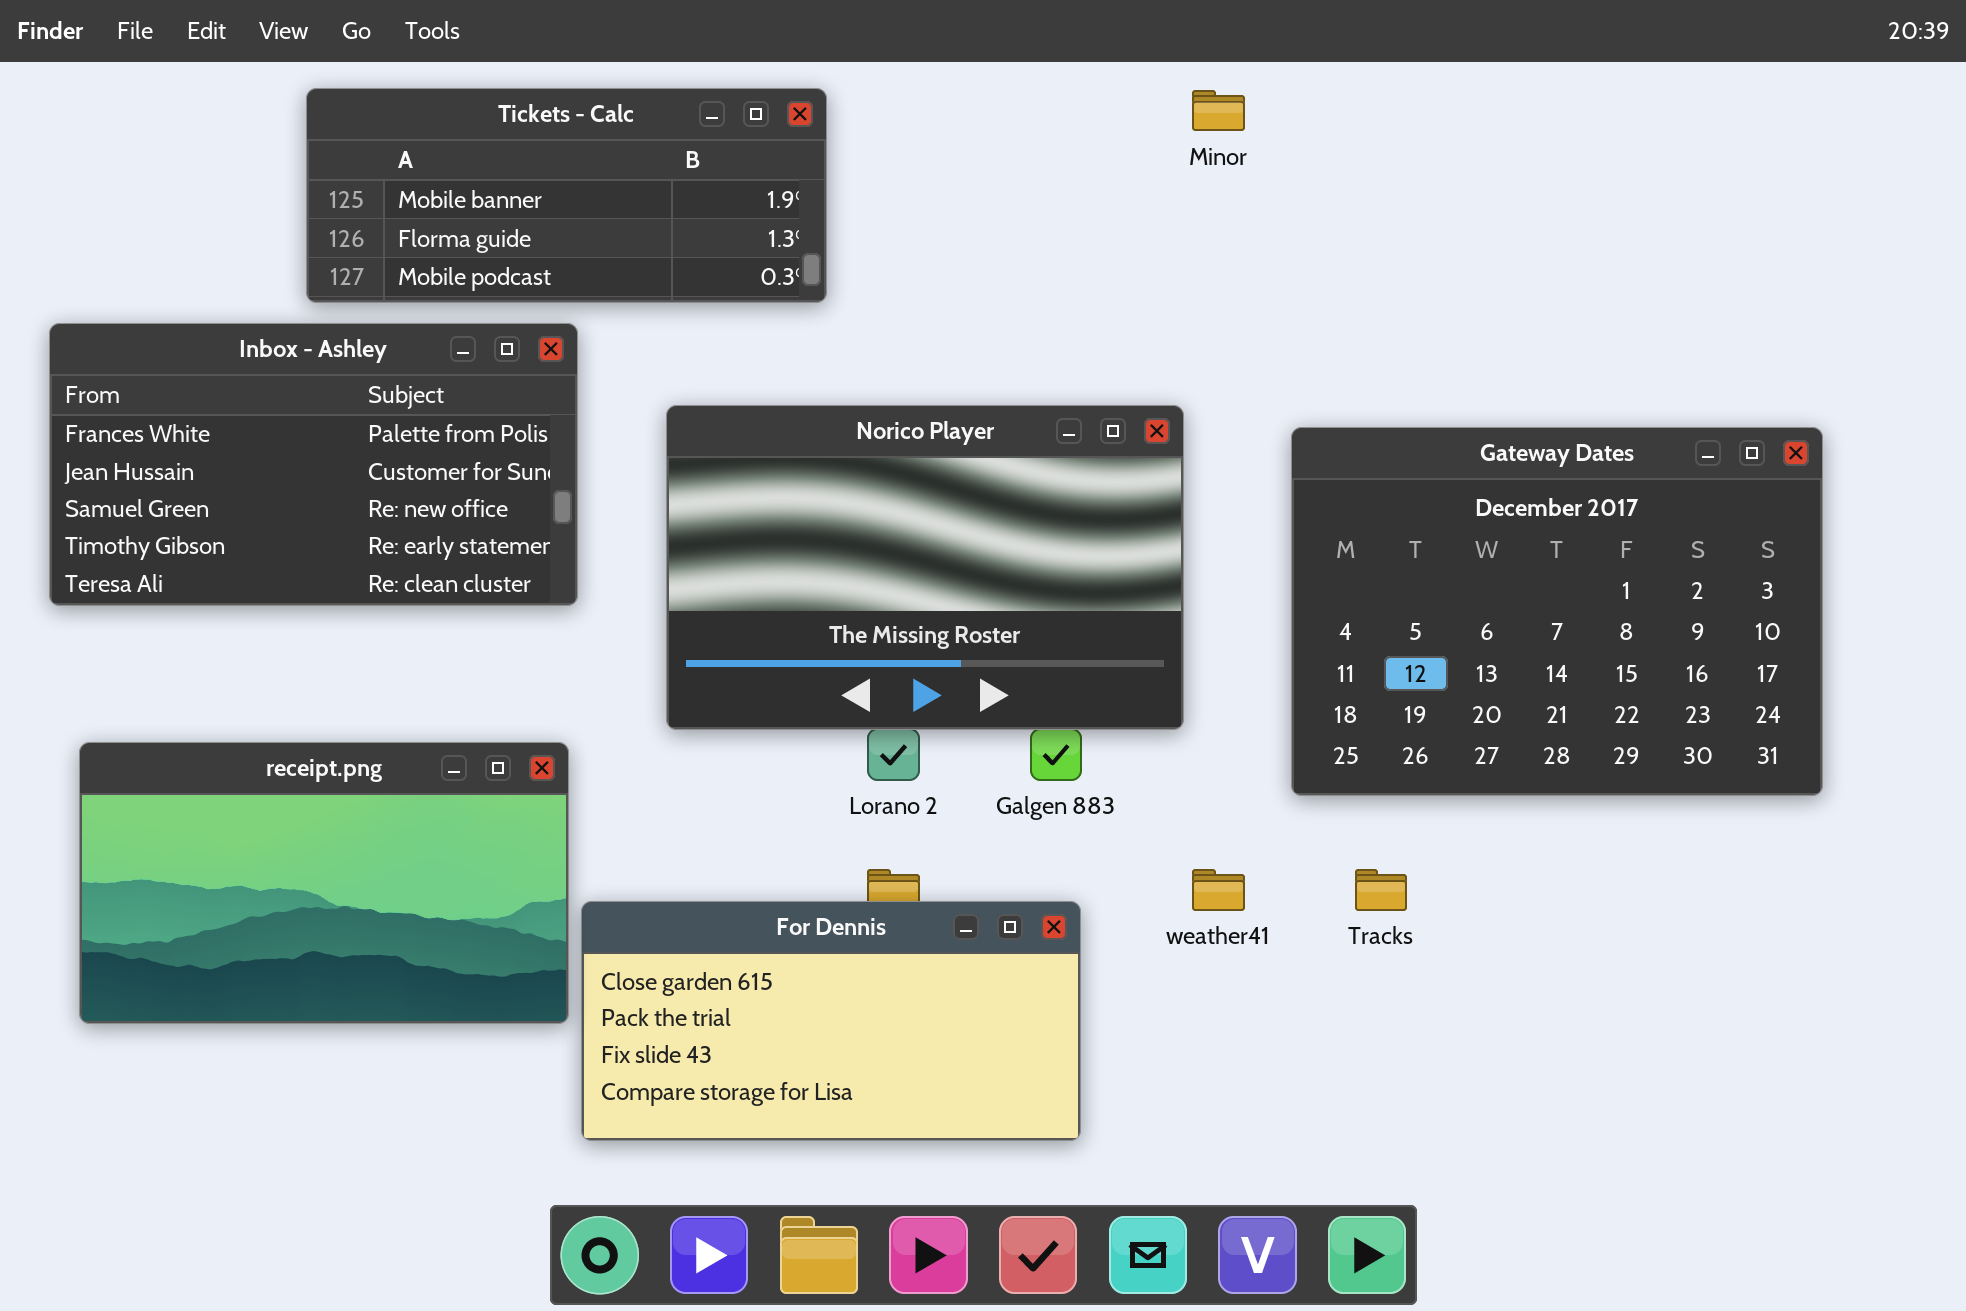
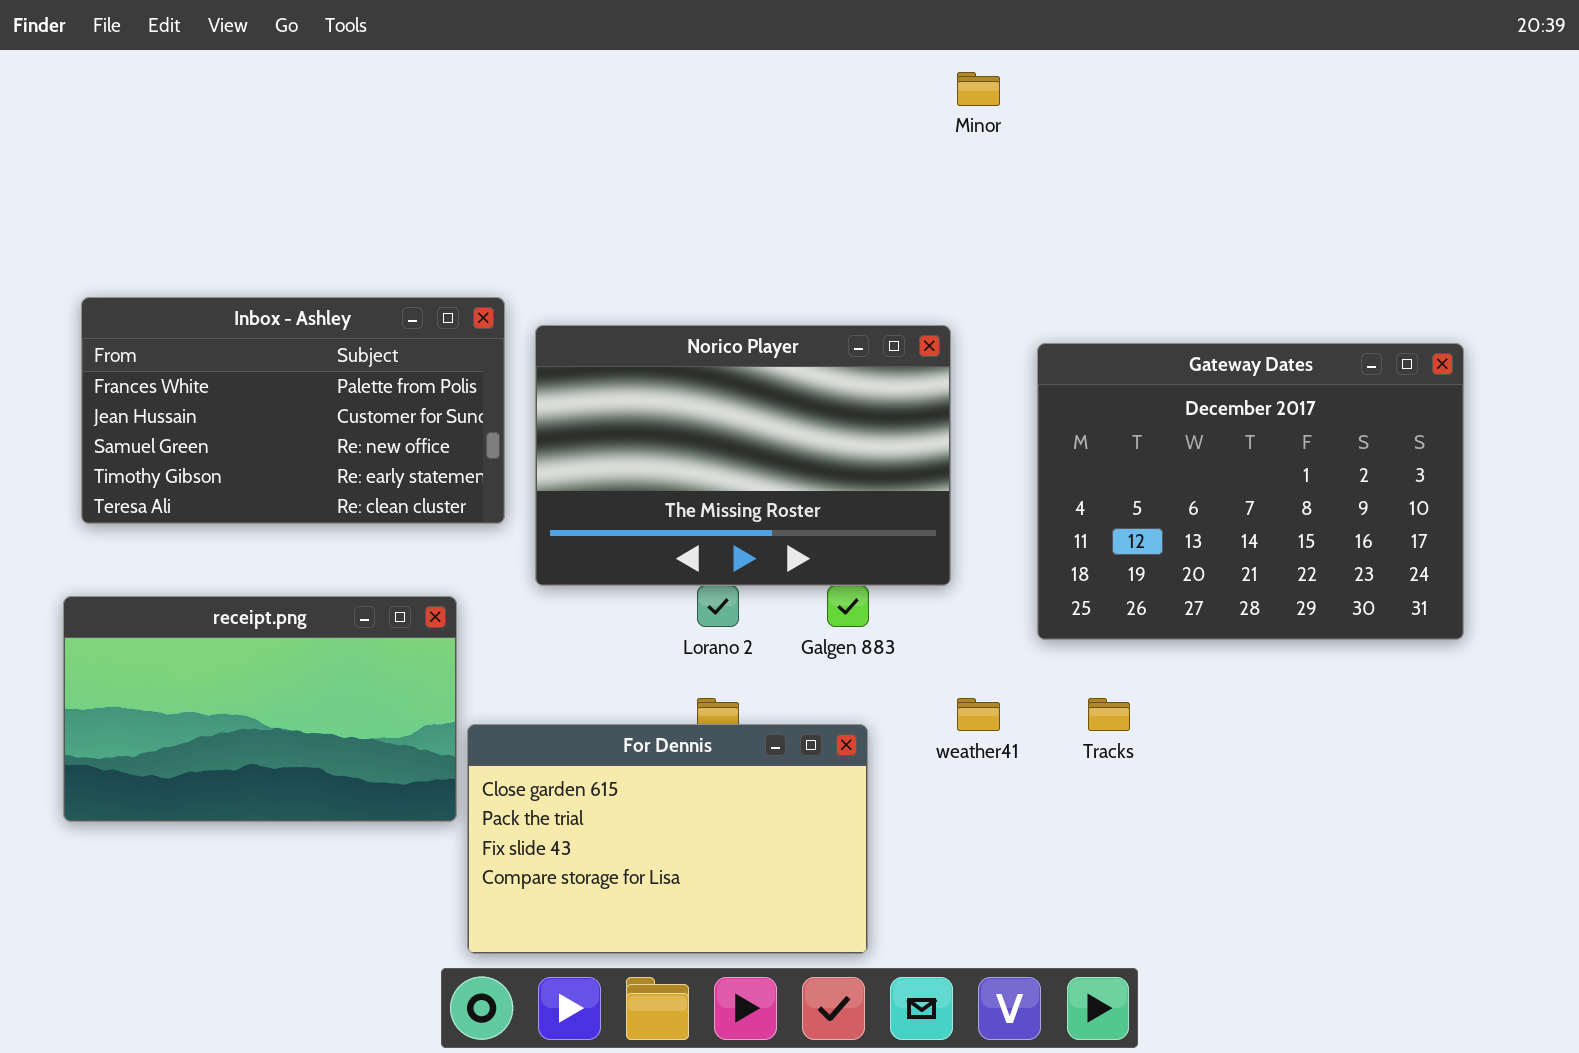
Tickets - Calc: [306,88,827,303] -> none, closed
Inbox - Ashley: [49,323,578,606] -> [81,297,505,524], moved
For Dennis: [581,901,1081,1141] -> [467,724,868,954], resized

